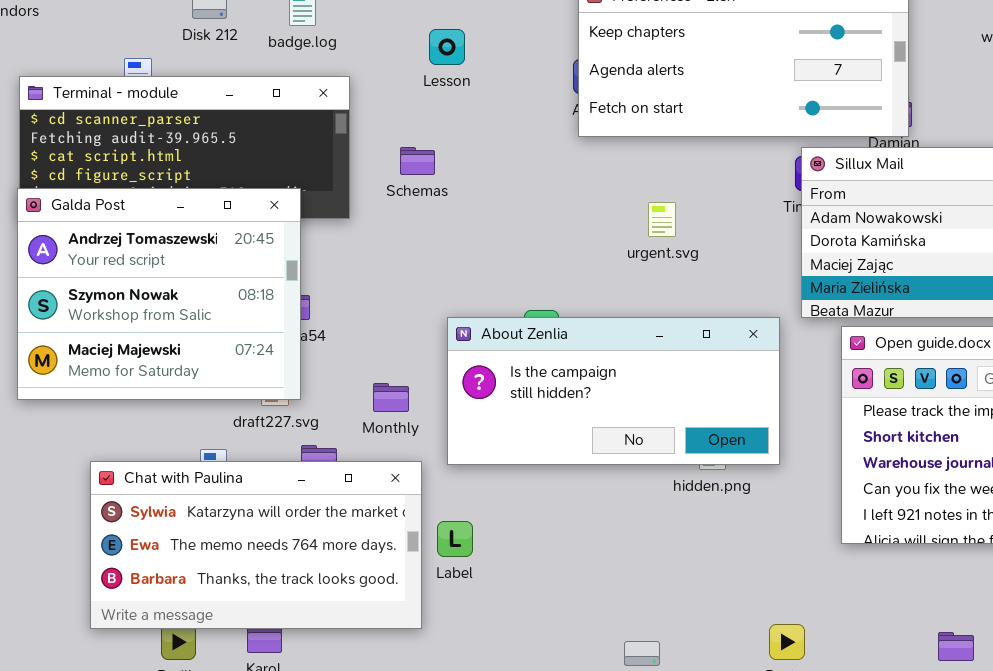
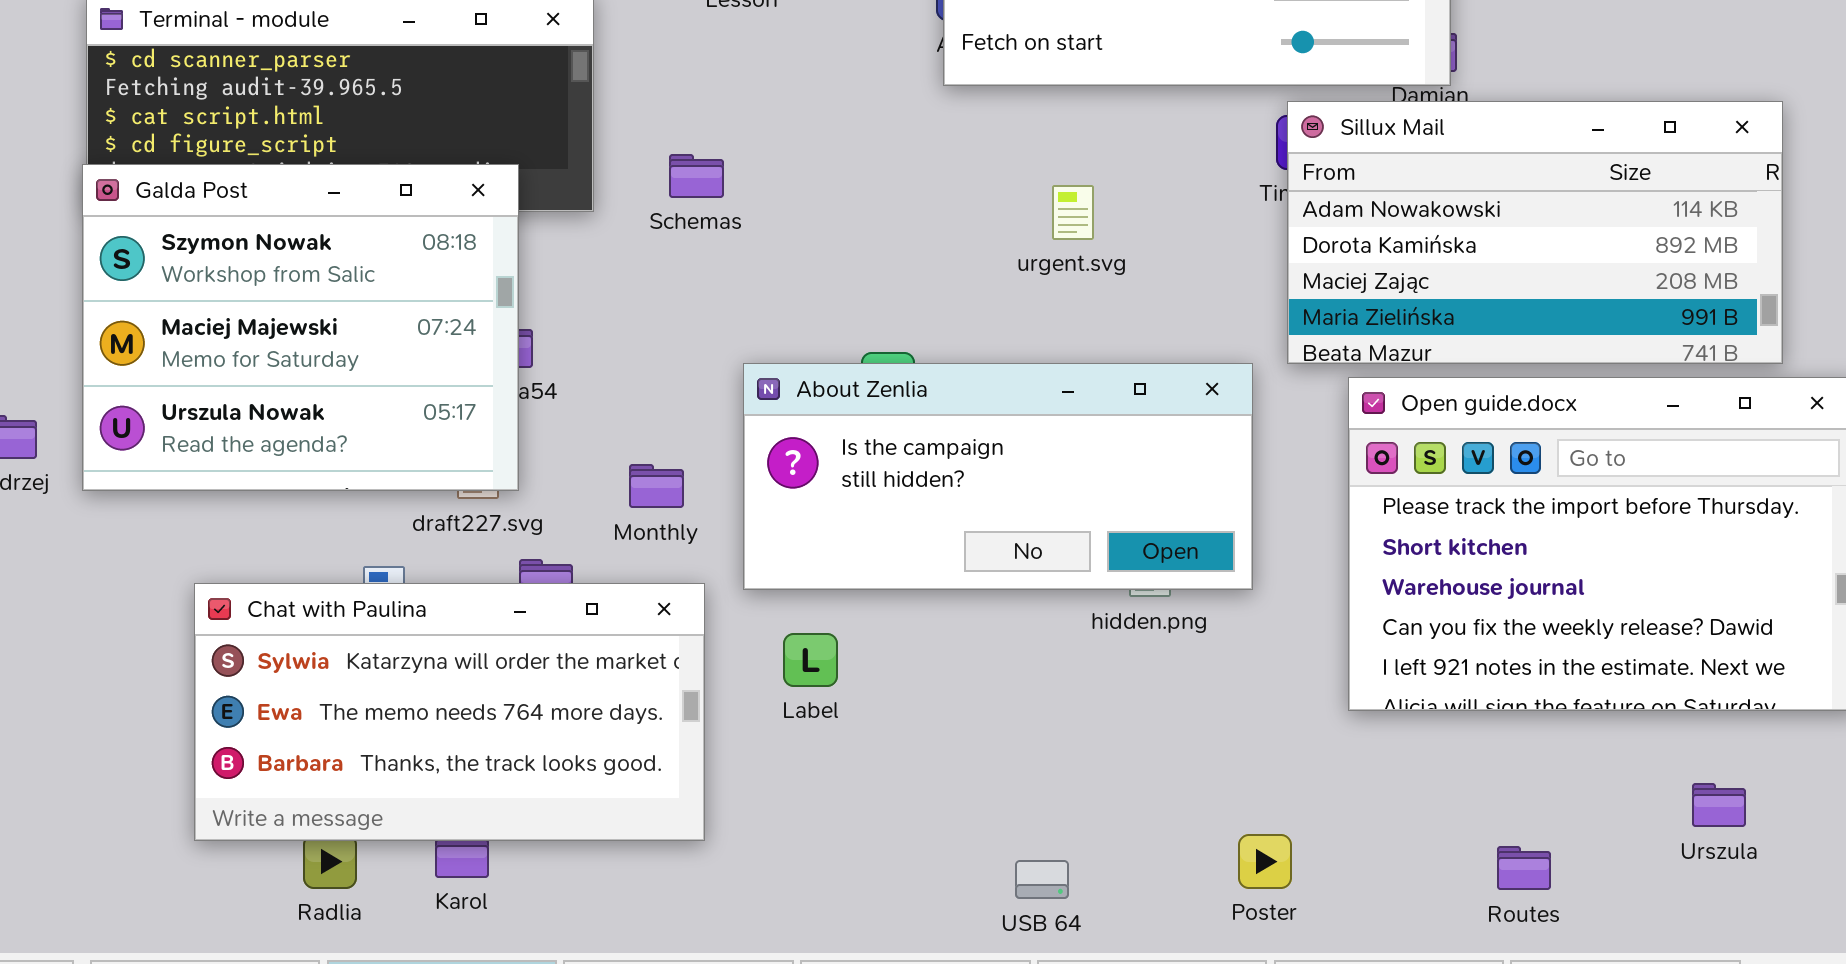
Schemas: [400,147,435,175] -> [669,154,724,198], moved
Galda Post: [17,188,301,400] -> [82,164,519,491], scrolled down 1 row
Label: [437,521,473,557] -> [783,633,838,687], moved

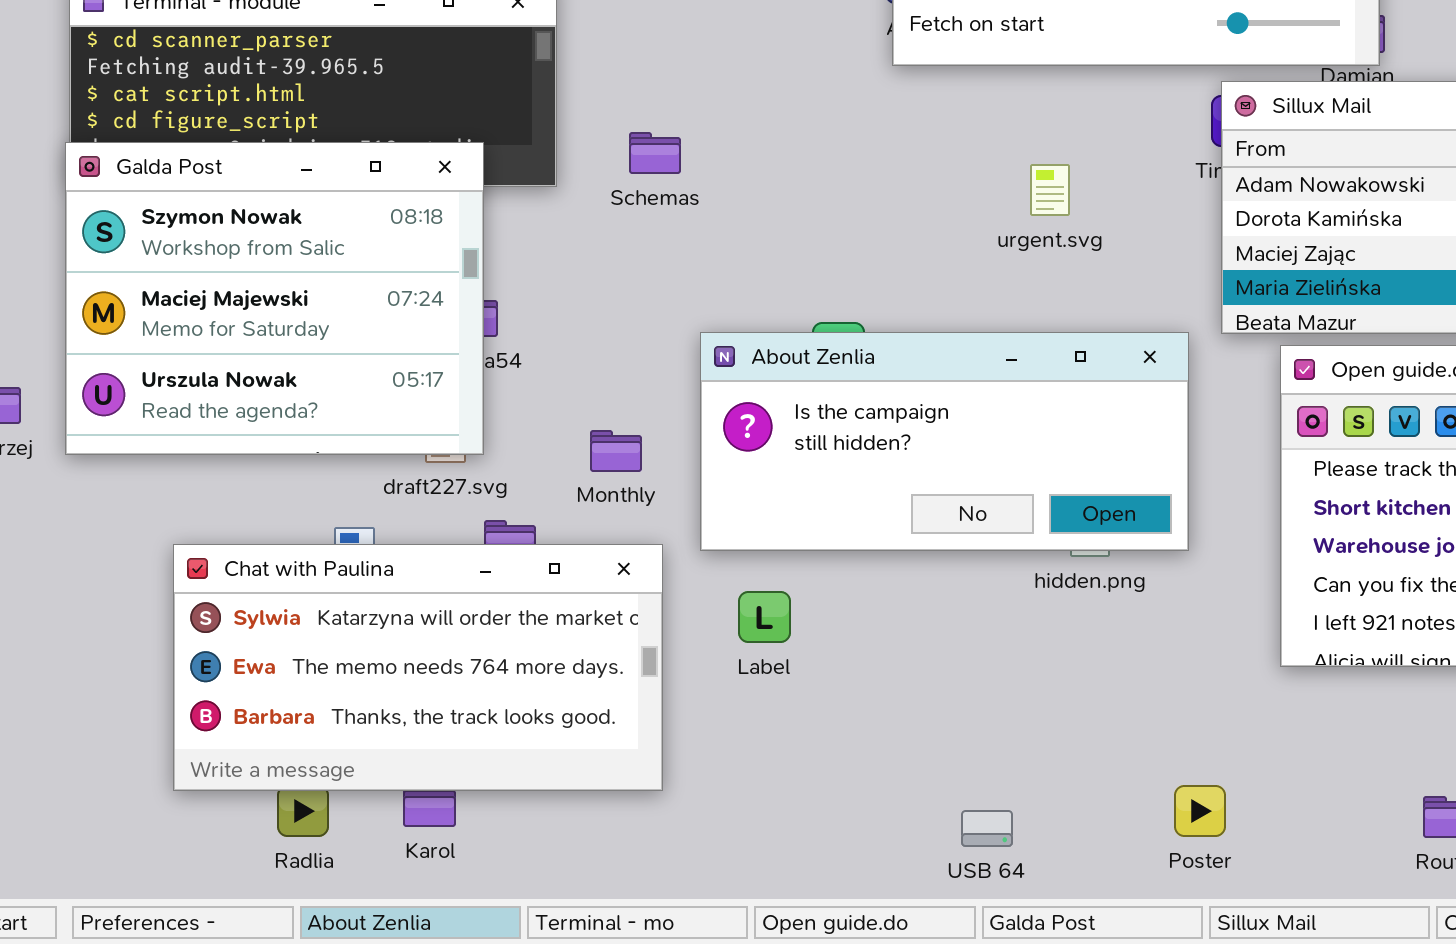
urgent.svg: [1052,185,1094,240] -> [1030,164,1070,216], moved

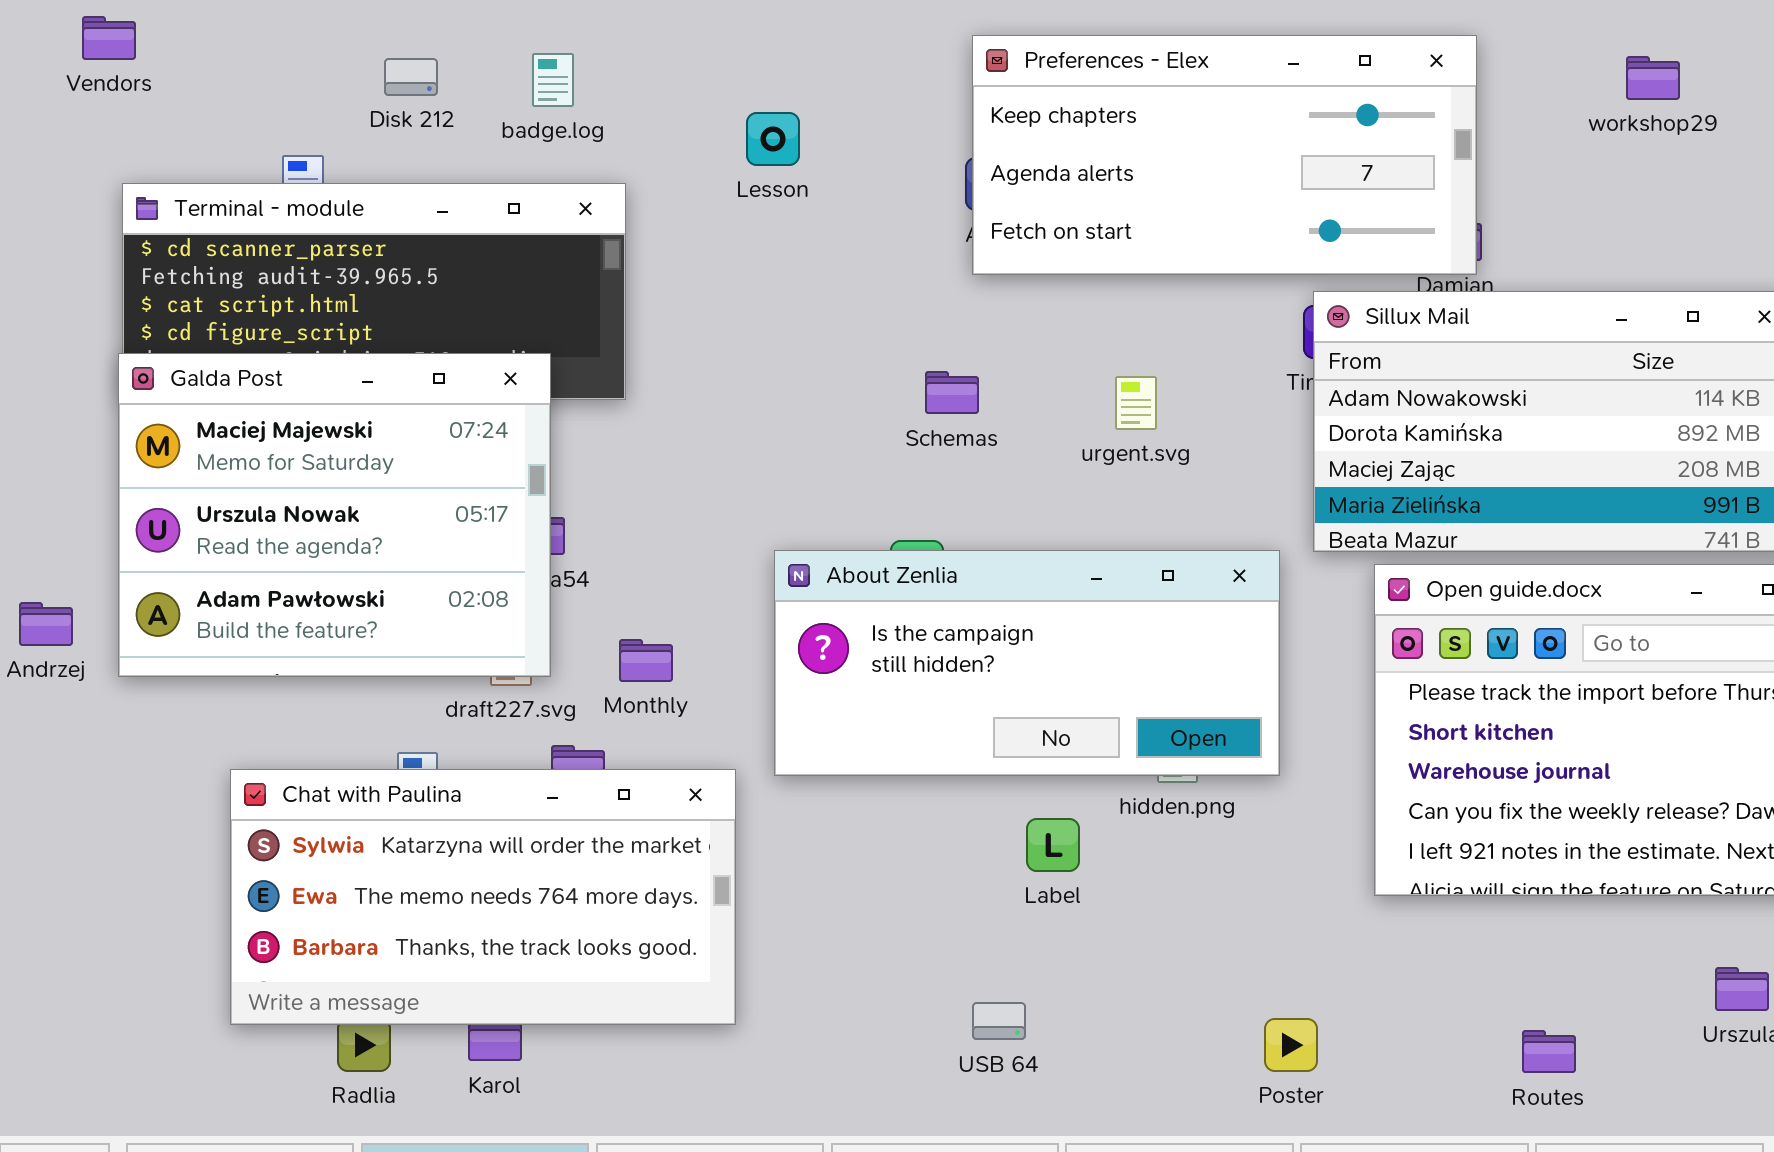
Schemas: [629,132,681,174] -> [925,371,979,414], moved
Galda Post: [65,142,484,455] -> [118,353,551,677], scrolled down 1 row
Monthly: [590,430,642,472] -> [619,639,673,682], moved
Label: [738,591,791,643] -> [1026,818,1080,872], moved
USB 64: [961,810,1013,847] -> [972,1002,1026,1040], moved

